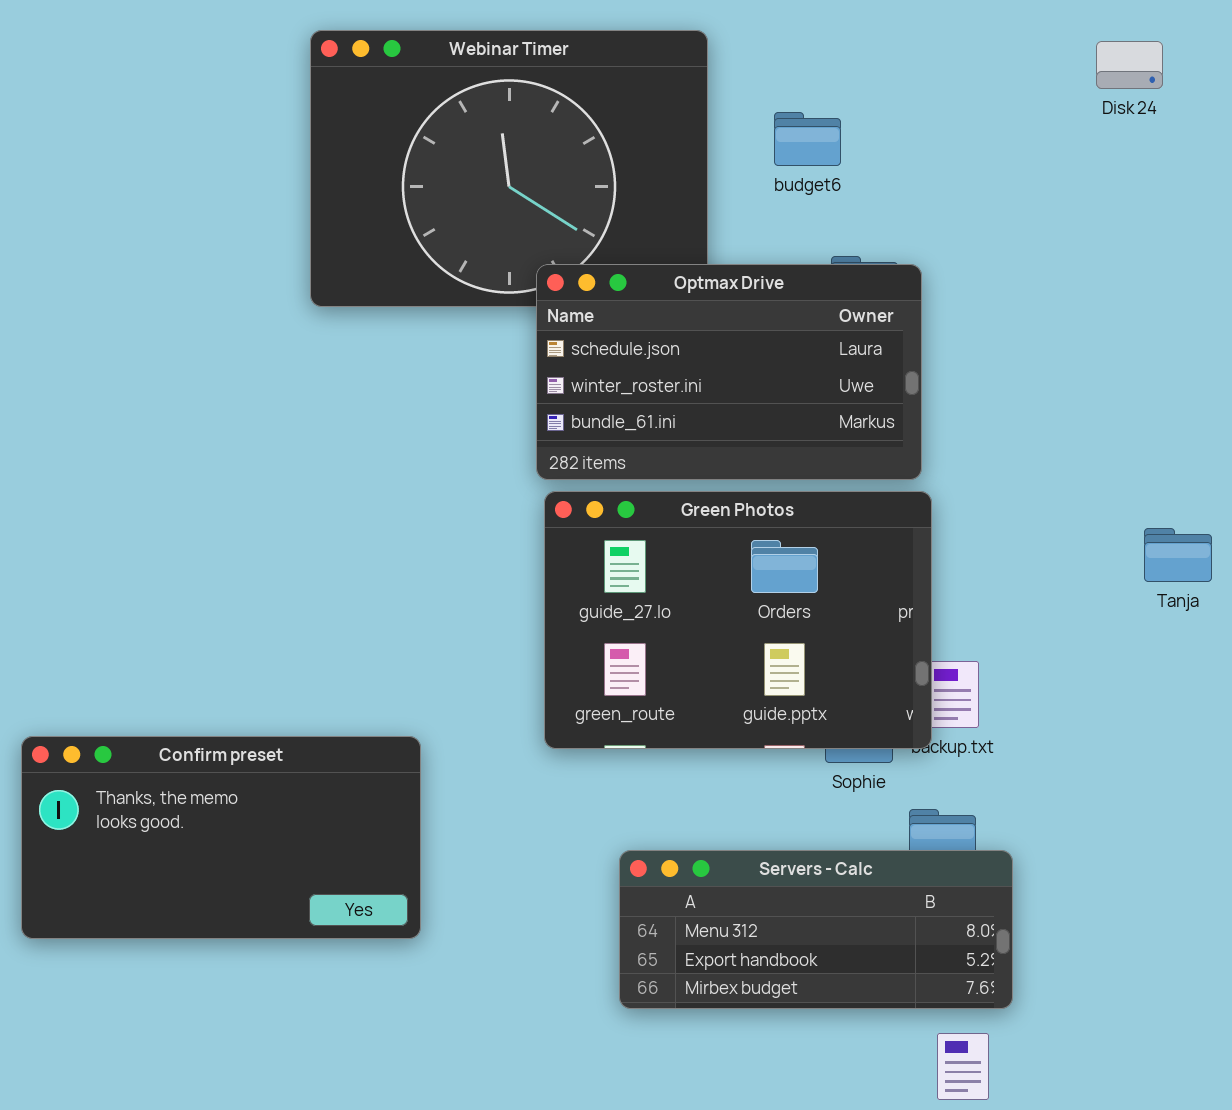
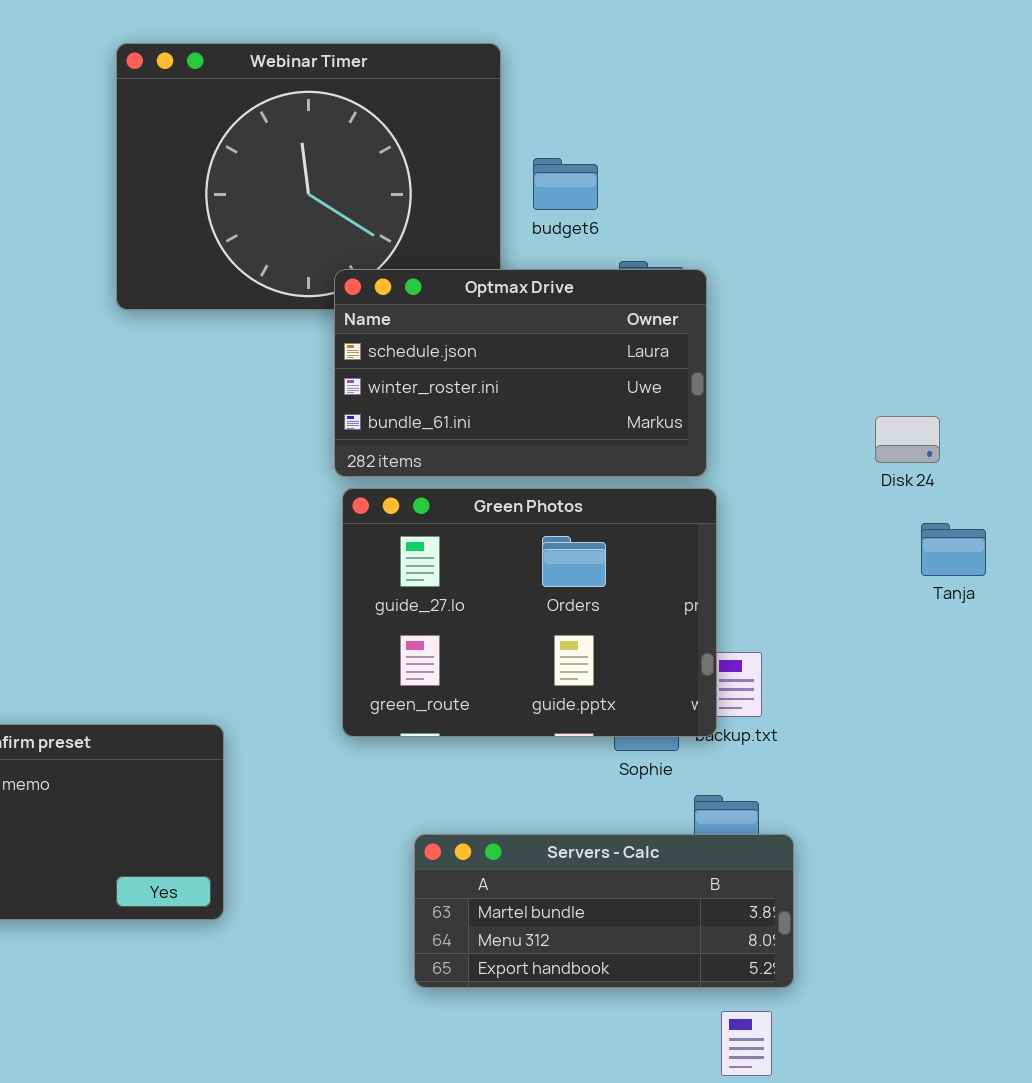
Disk 24: [1096,41,1163,89] -> [875,416,940,463], moved
budget6: [774,112,841,166] -> [533,158,598,210], moved
Servers - Calc: [619,850,1013,1009] -> [414,834,794,988], scrolled up 1 row

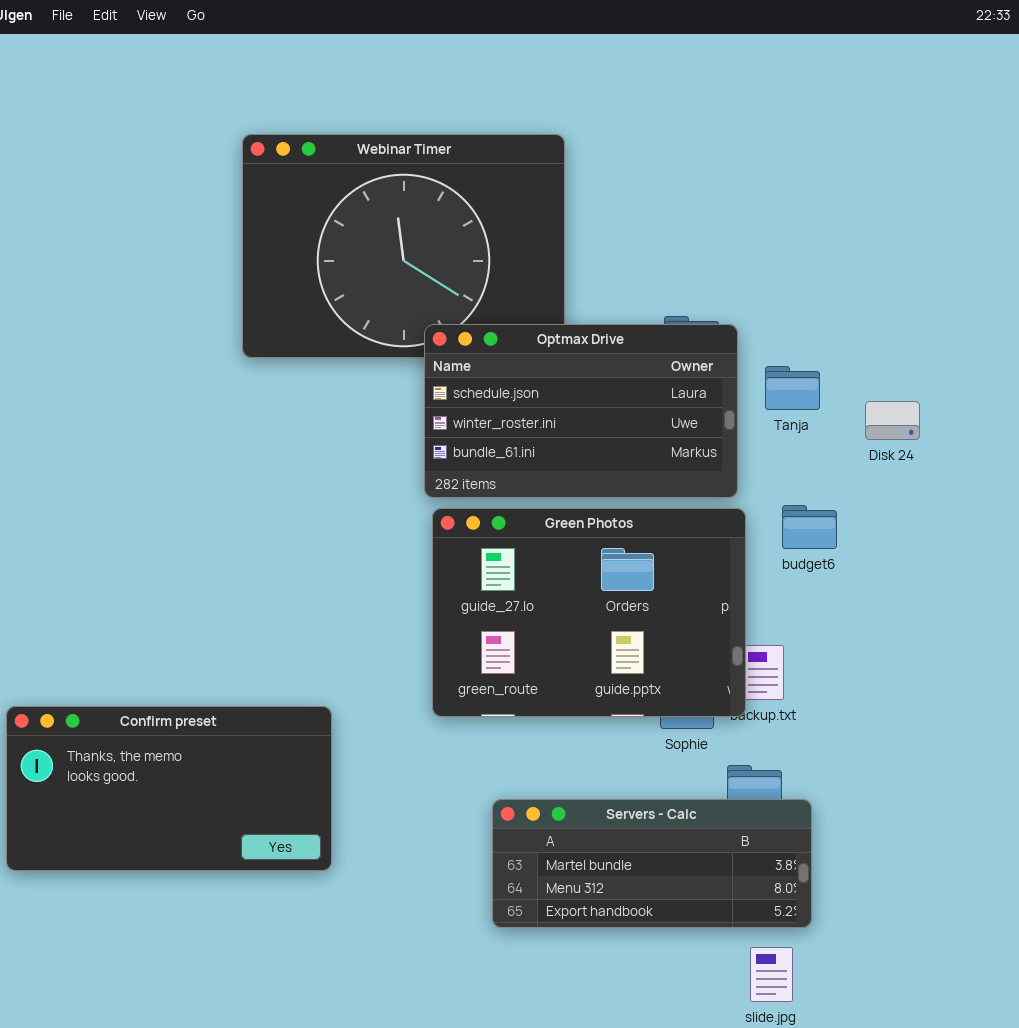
budget6: [533,158,598,210] -> [782,505,837,549], moved
Disk 24: [875,416,940,463] -> [865,401,920,440], moved
Tanja: [921,523,986,576] -> [765,366,820,410], moved

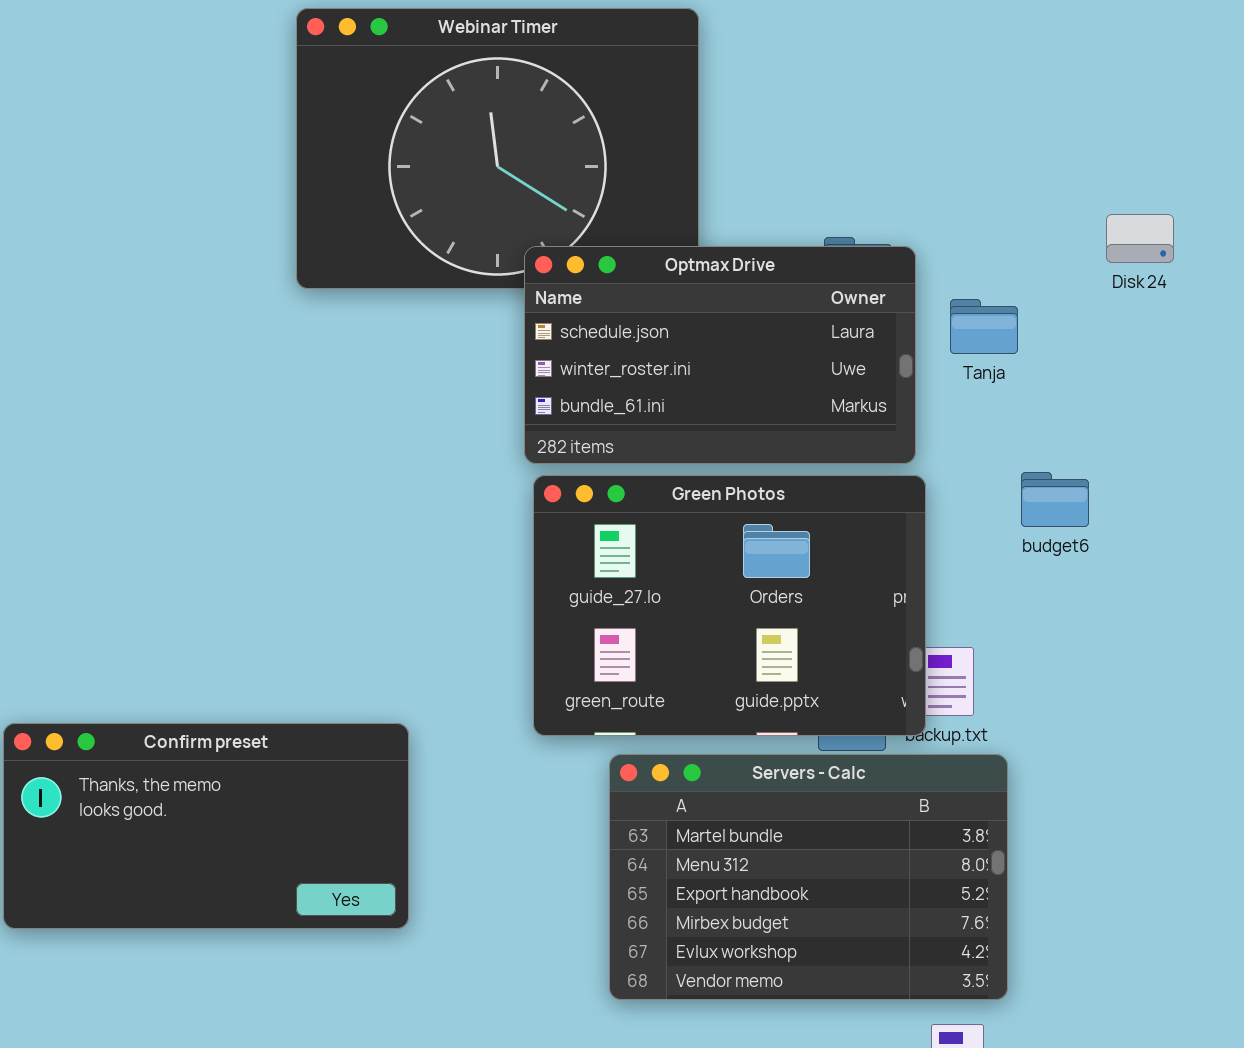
Disk 24: [865,401,920,440] -> [1106,214,1174,263], moved
budget6: [782,505,837,549] -> [1021,472,1089,527], moved
Servers - Calc: [492,799,812,928] -> [609,754,1008,1000], resized

